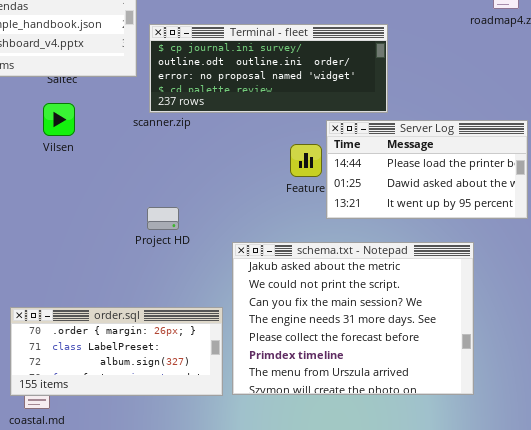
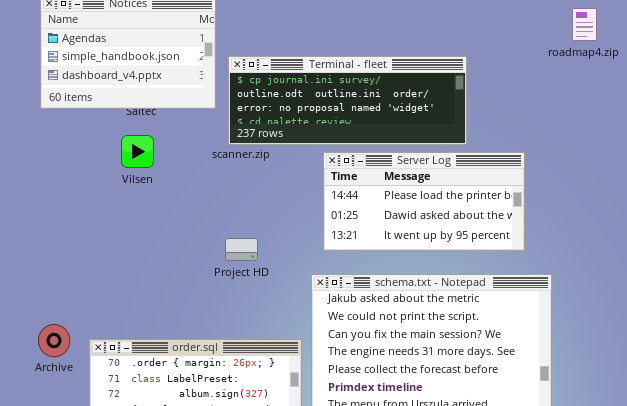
Server Log: [326,120,528,219] -> [323,152,525,251], moved

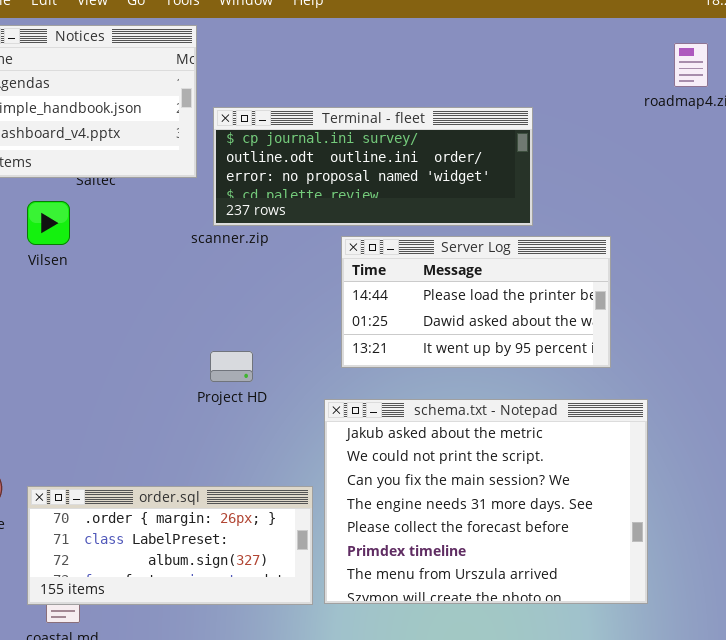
Vilsen: [121,135,154,168] -> [27,201,70,245], moved

